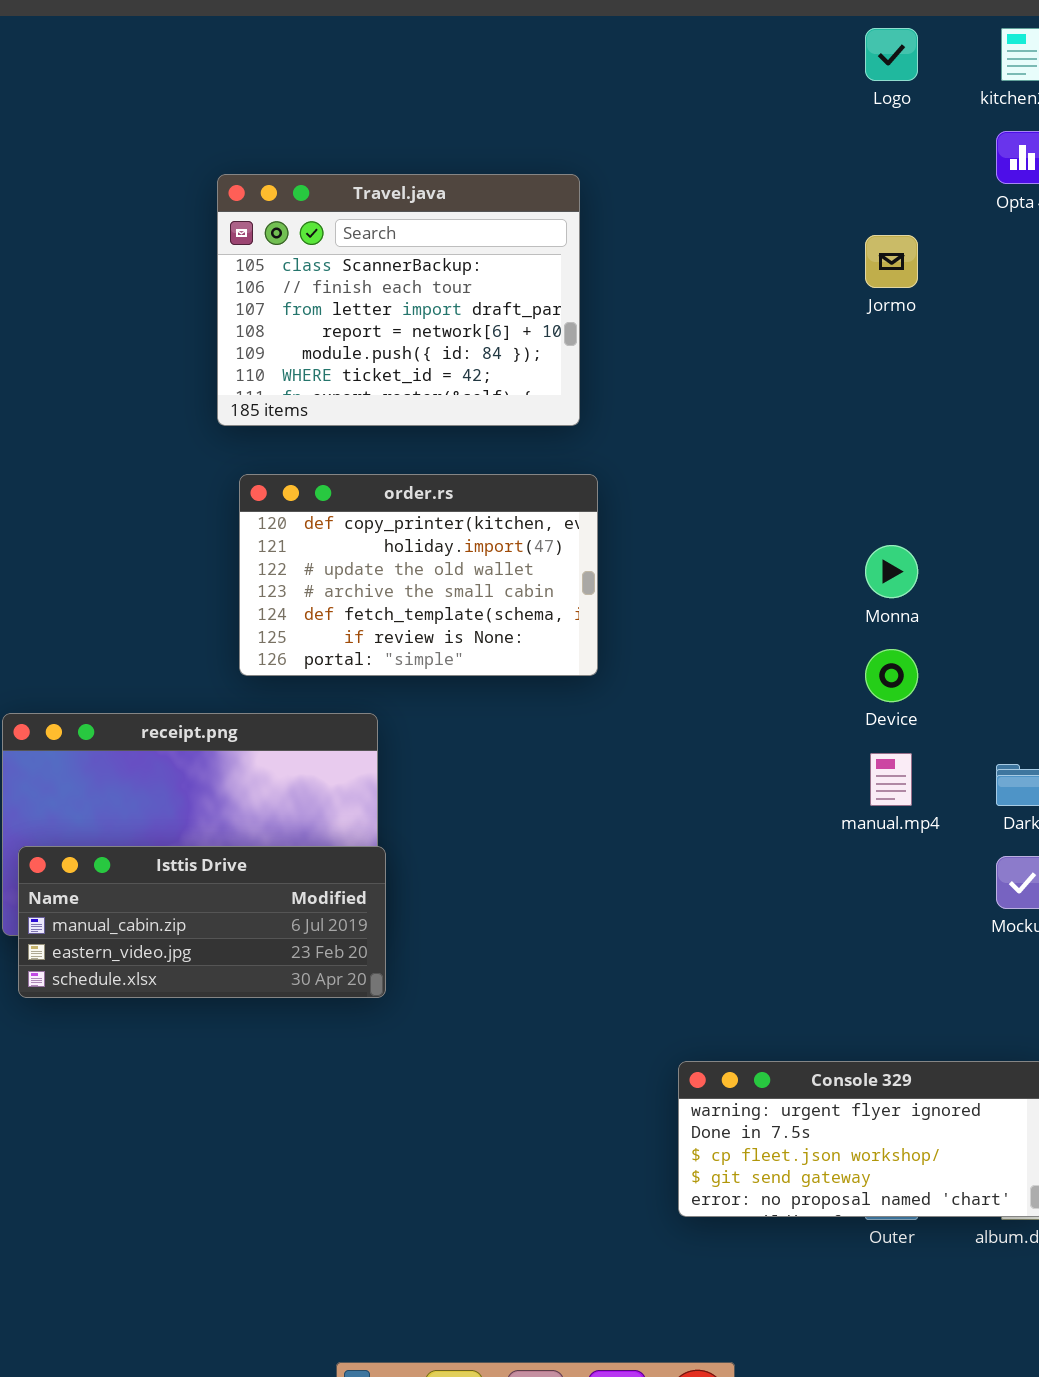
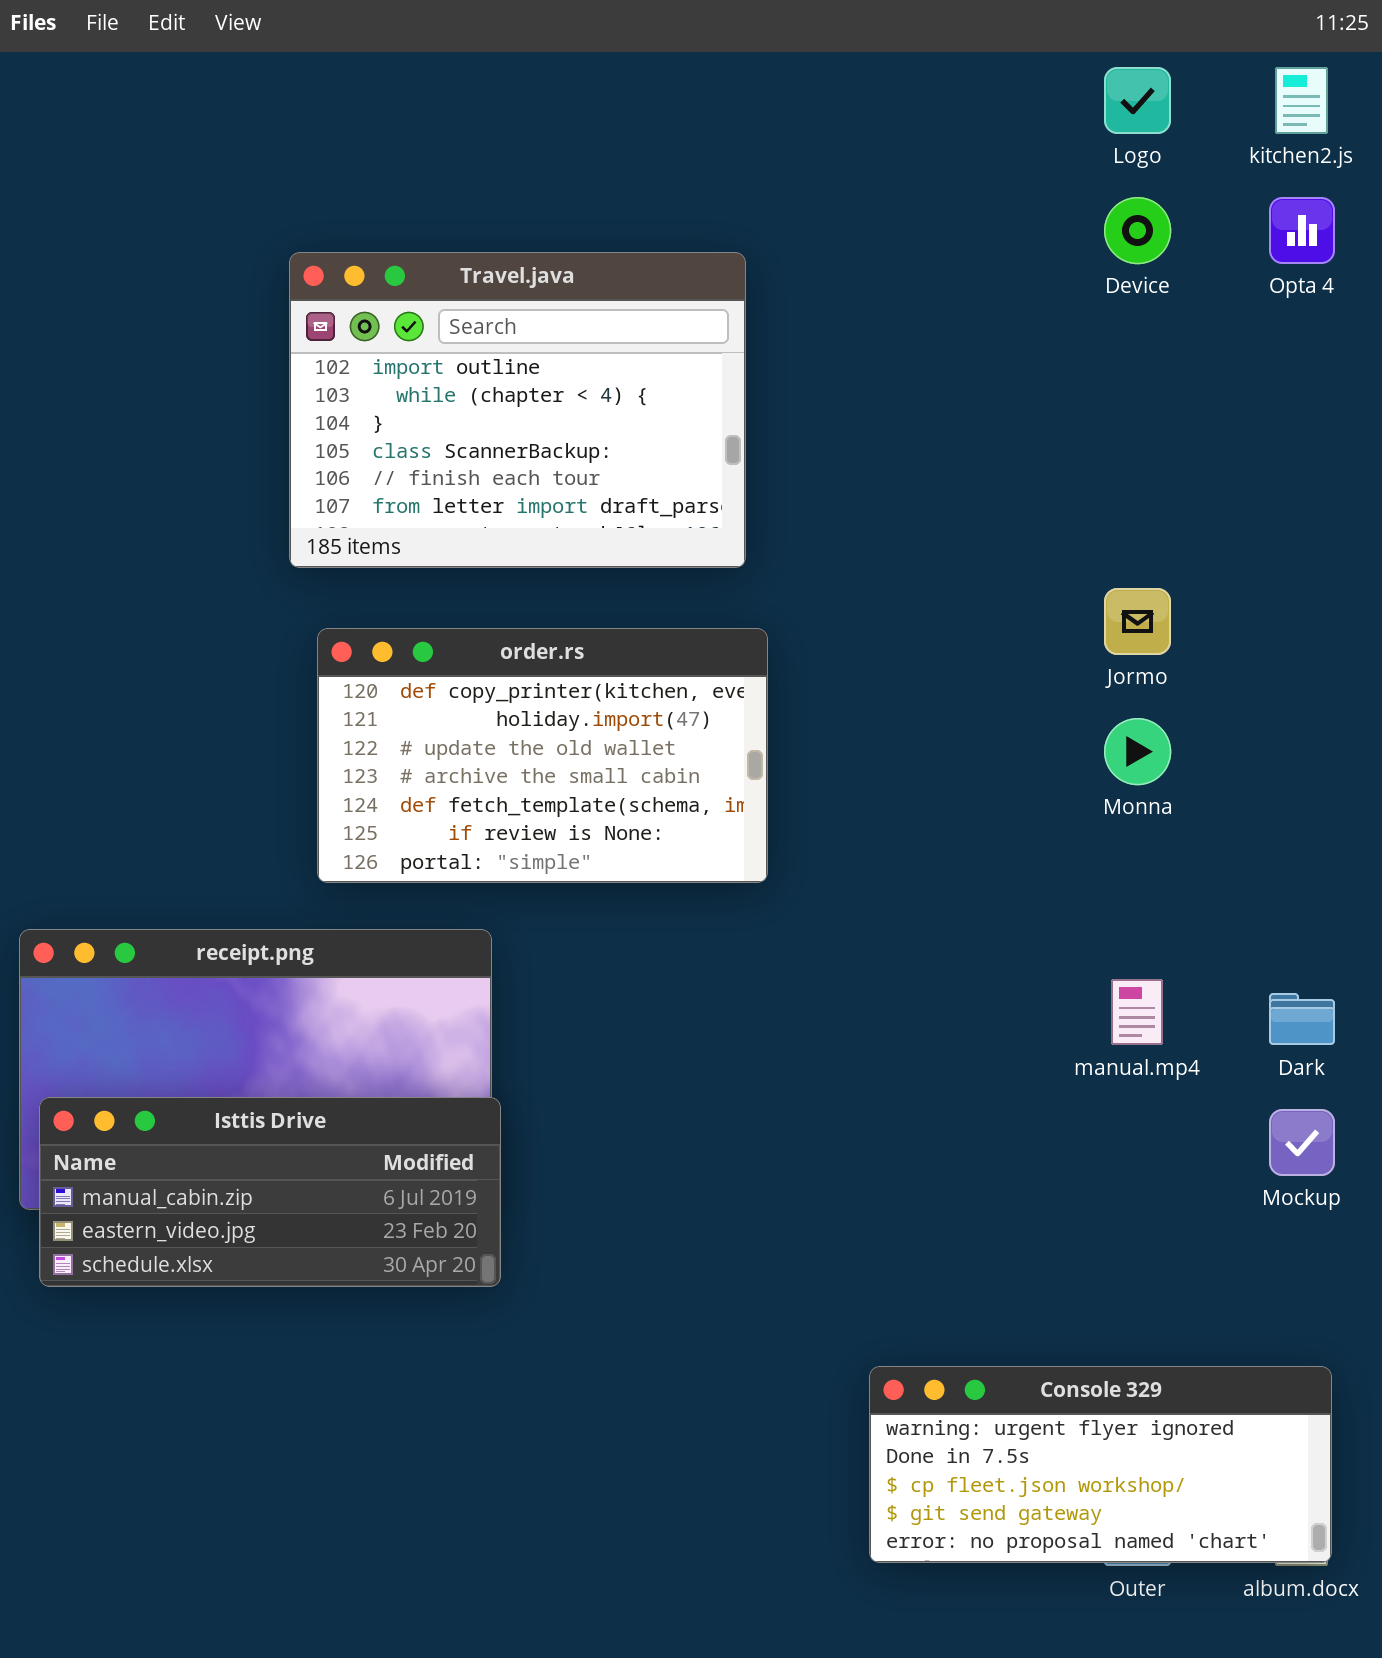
Travel.java: [217,174,580,426] -> [289,252,746,568], scrolled up 3 rows
Jormo: [865,235,918,288] -> [1104,588,1171,655], moved
Device: [865,649,918,702] -> [1104,197,1171,264], moved

